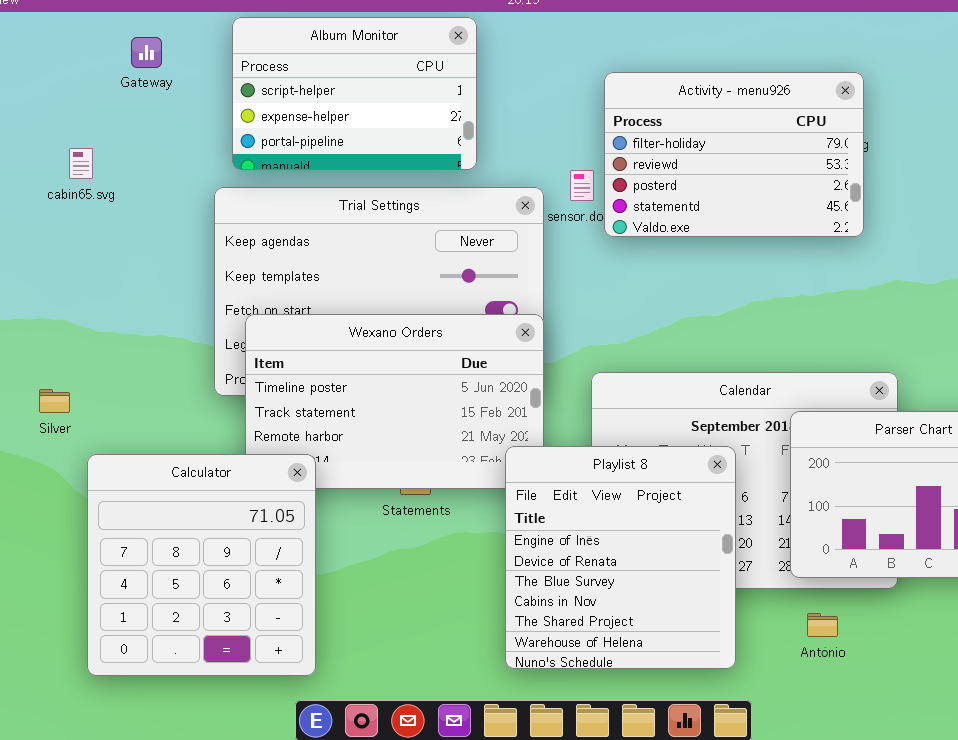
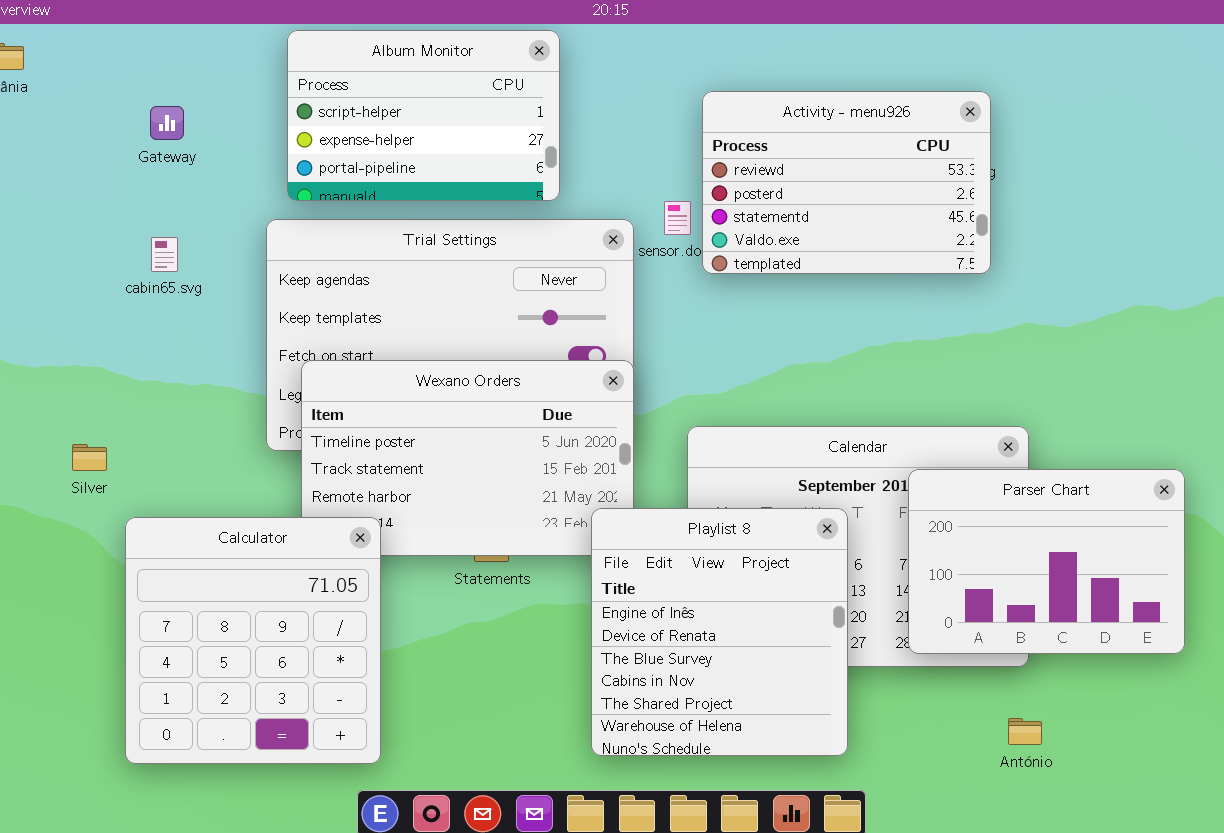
Gateway: [131,37,162,68] -> [150,106,184,140], moved
Activity - menu926: [604,72,864,237] -> [702,91,991,274], scrolled down 1 row
cabin65.svg: [69,148,93,179] -> [151,237,178,272], moved
António: [807,613,838,637] -> [1008,718,1042,745], moved

